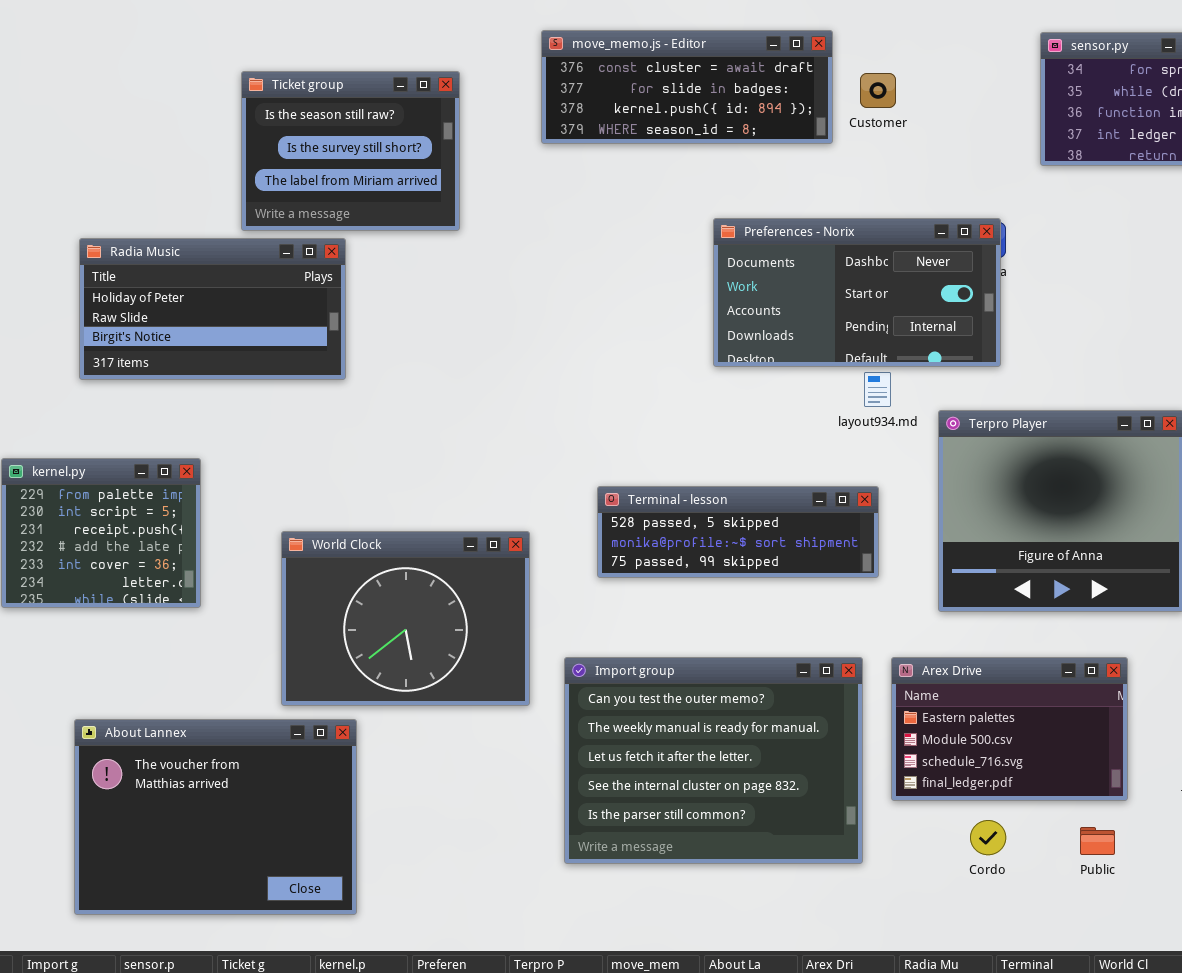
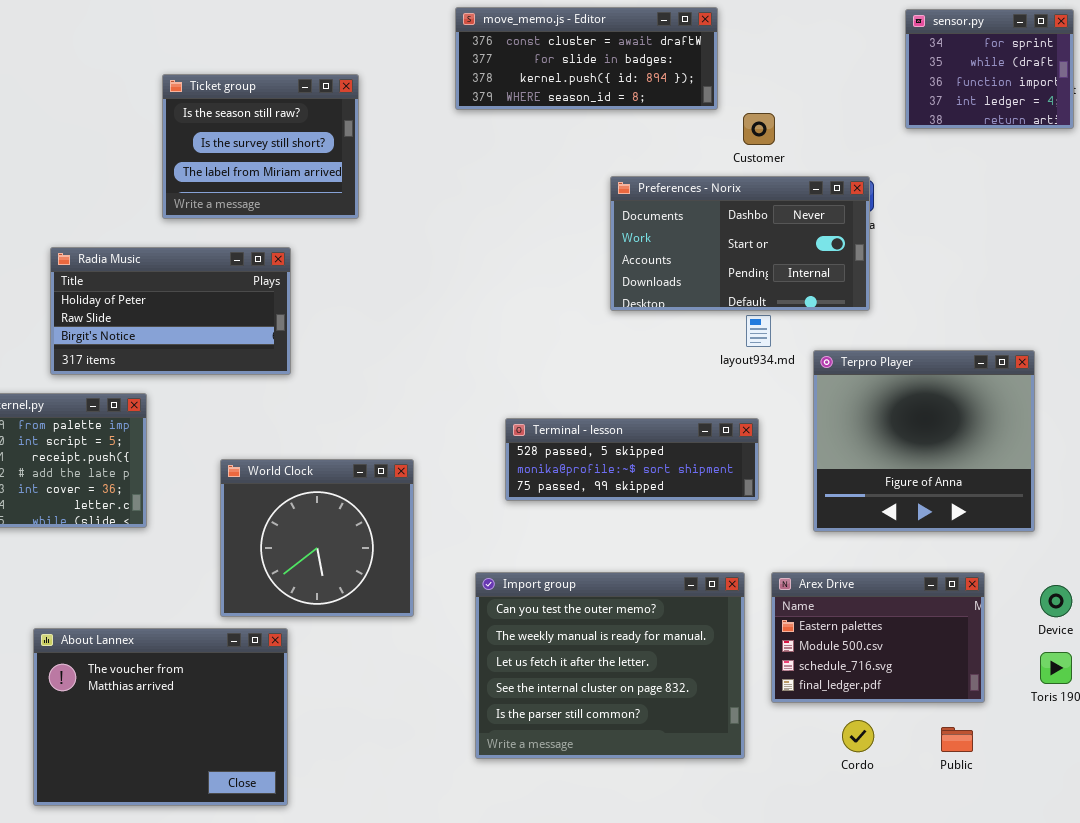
Ticket group: [241,71,460,231] -> [162,74,359,219], moved
Customer: [860,73,896,108] -> [743,113,775,145], moved
Radia Music: [79,238,346,380] -> [50,247,291,375], moved
World Clock: [281,531,530,706] -> [220,459,414,617], resized

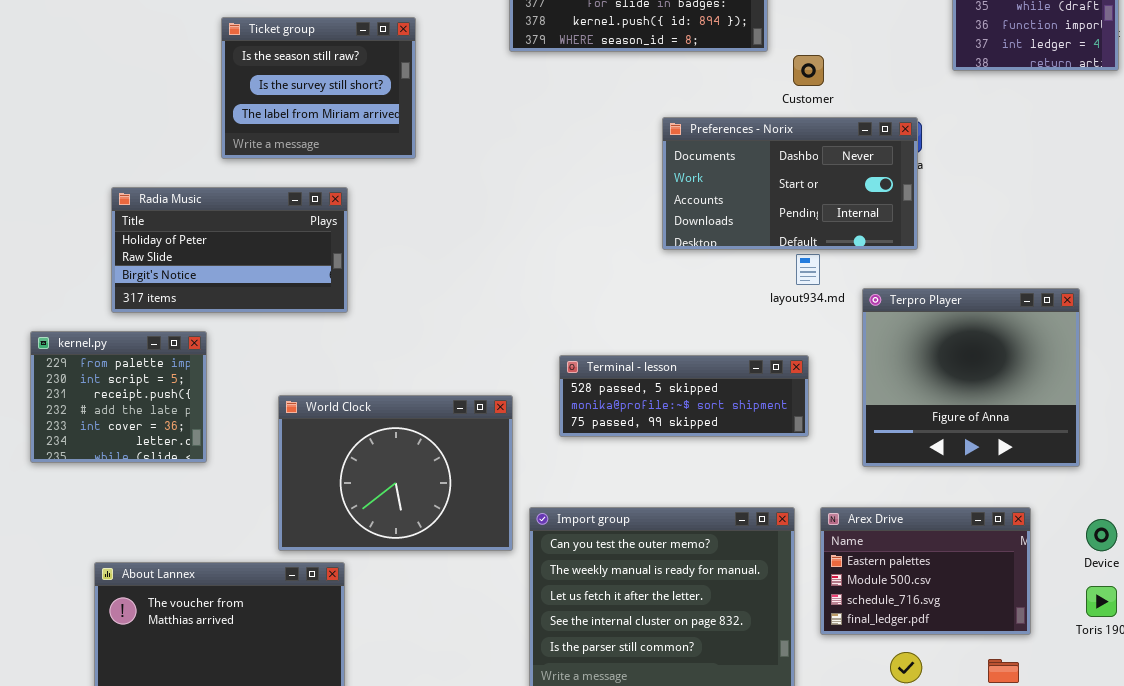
World Clock: [220,459,414,617] -> [278,395,513,551], resized

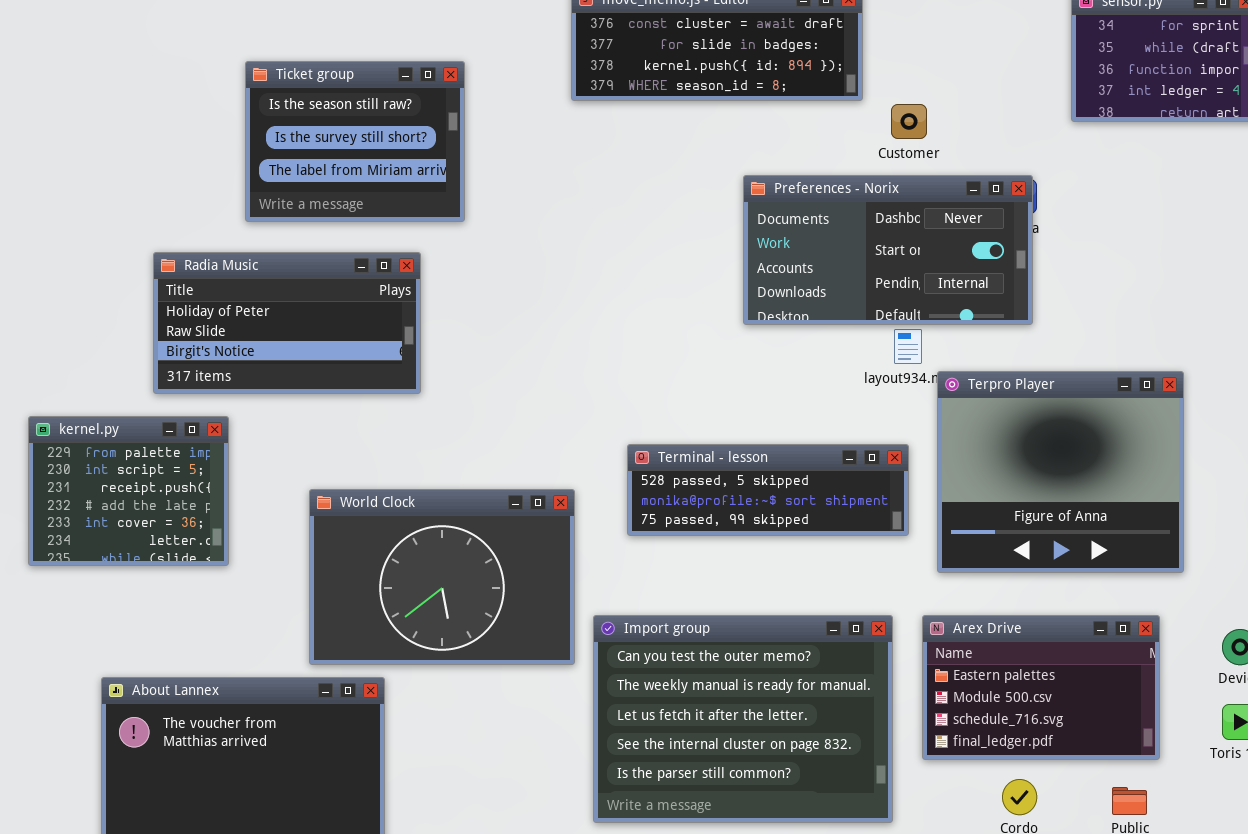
Radia Music: [111,187,348,313] -> [153,252,421,394], moved
Terpro Player: [862,288,1080,467] -> [937,371,1184,573], moved

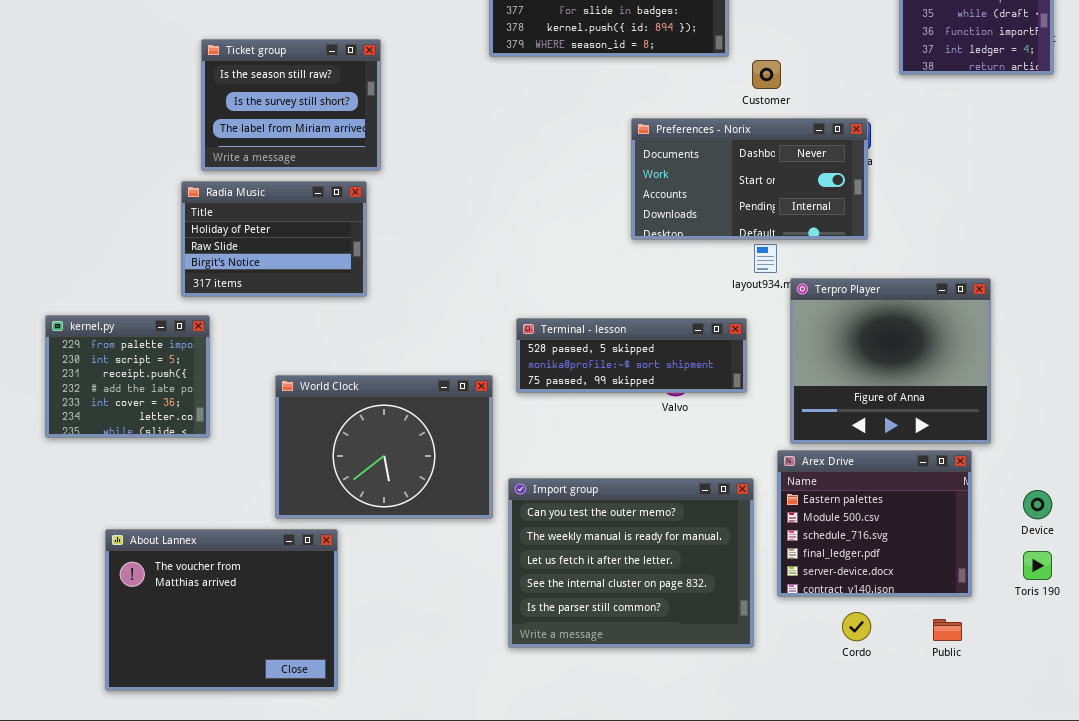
Ticket group: [245,61,465,222] -> [201,39,381,171], moved
Radia Music: [153,252,421,394] -> [181,181,367,297], resized
Terminal - lesson: [627,444,909,536] -> [516,318,747,393], moved
Arex Drive: [922,615,1160,760] -> [777,450,972,597], resized

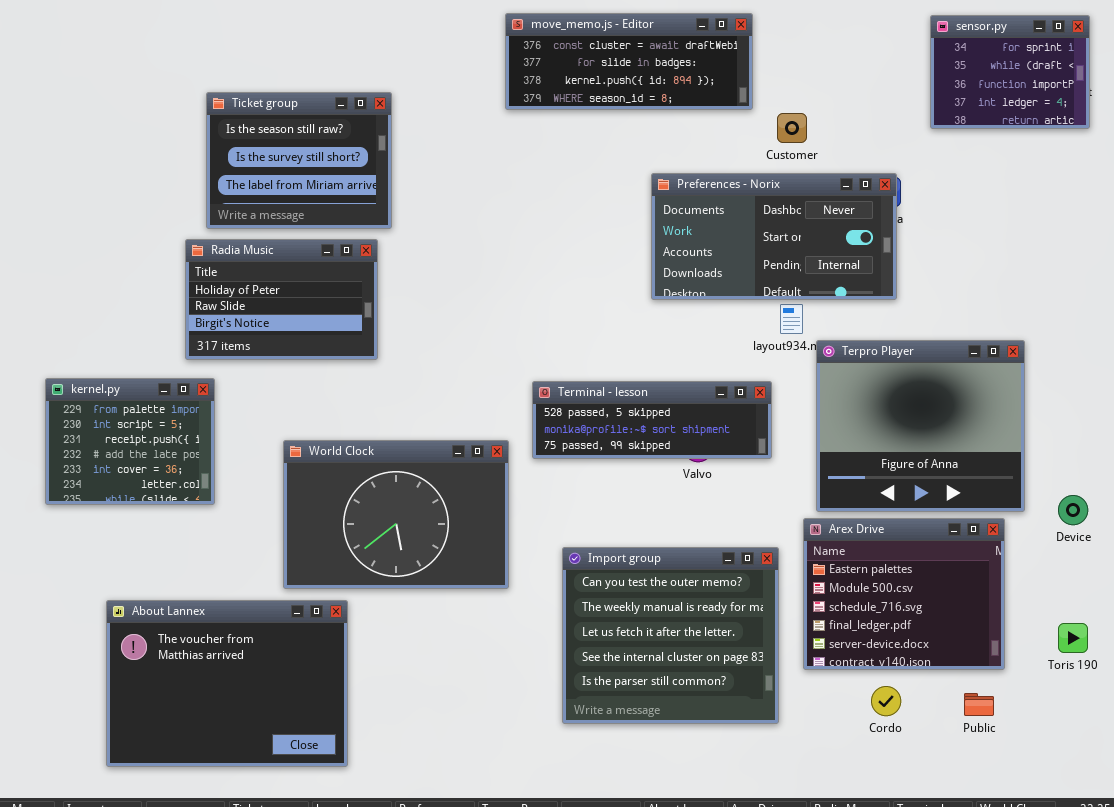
Import group: [508,478,754,648] -> [562,547,779,724], resized
Device: [1023,490,1052,519] -> [1058,495,1088,525], moved

